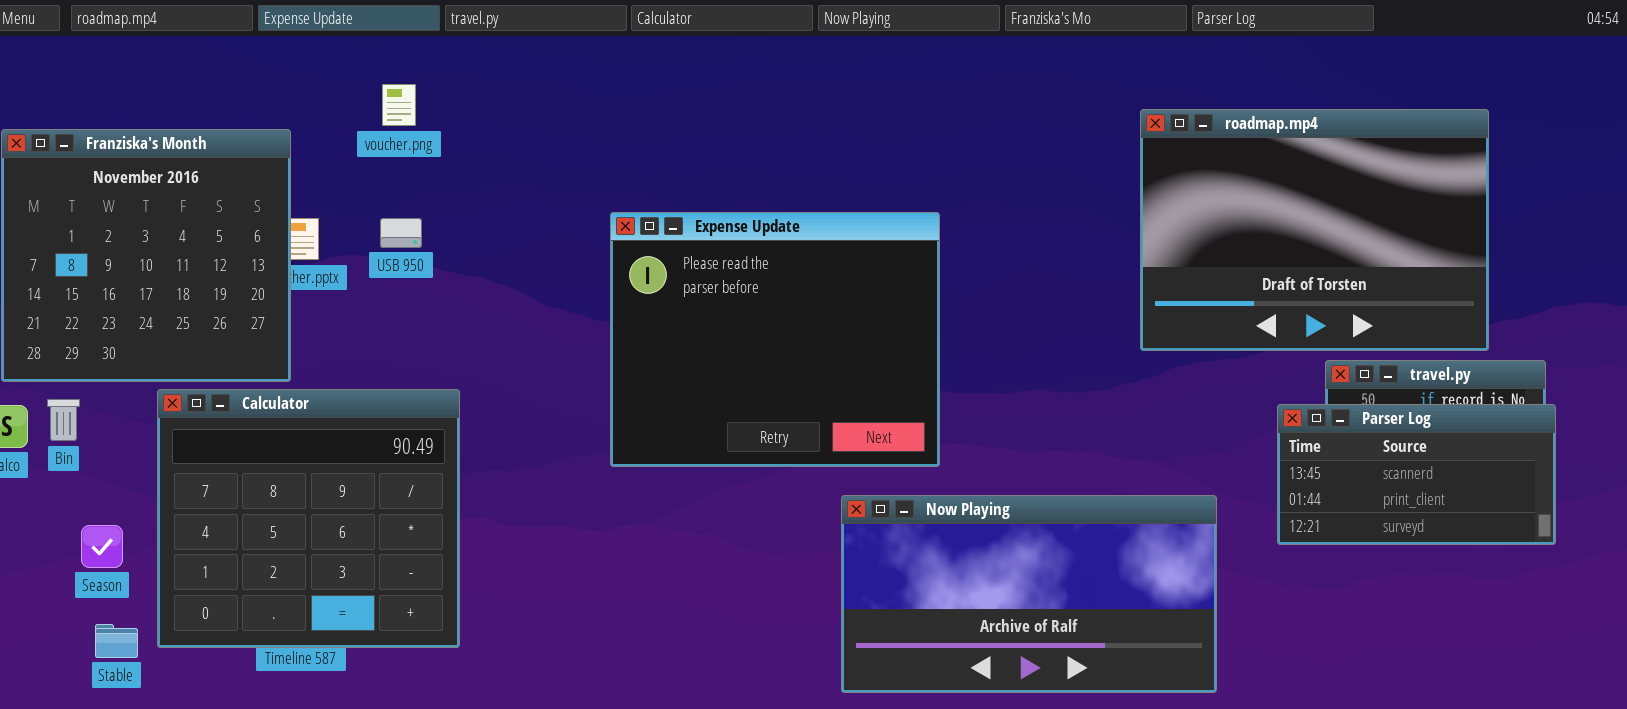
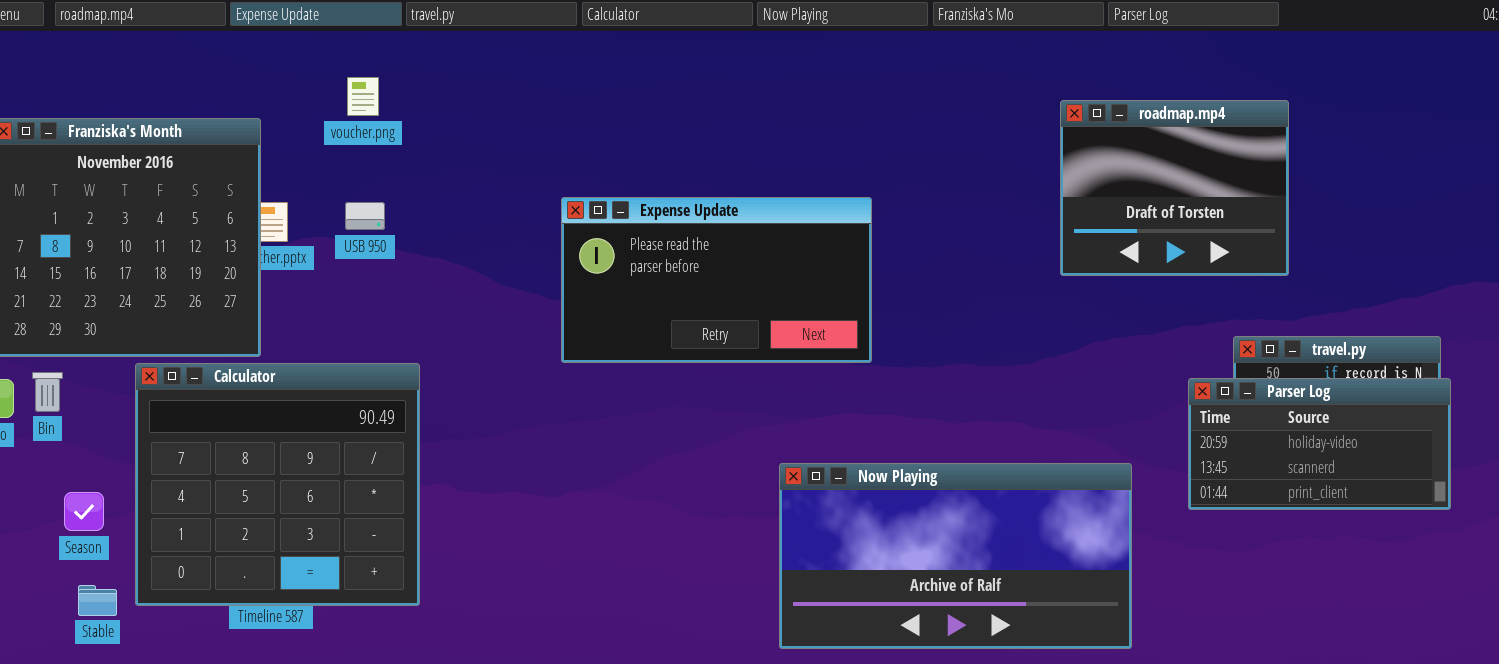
roadmap.mp4: [1140,109,1489,351] -> [1060,100,1289,276], resized
Expense Update: [610,212,940,467] -> [561,197,872,363], resized
Parser Log: [1277,404,1556,545] -> [1188,378,1451,510], scrolled up 1 row

